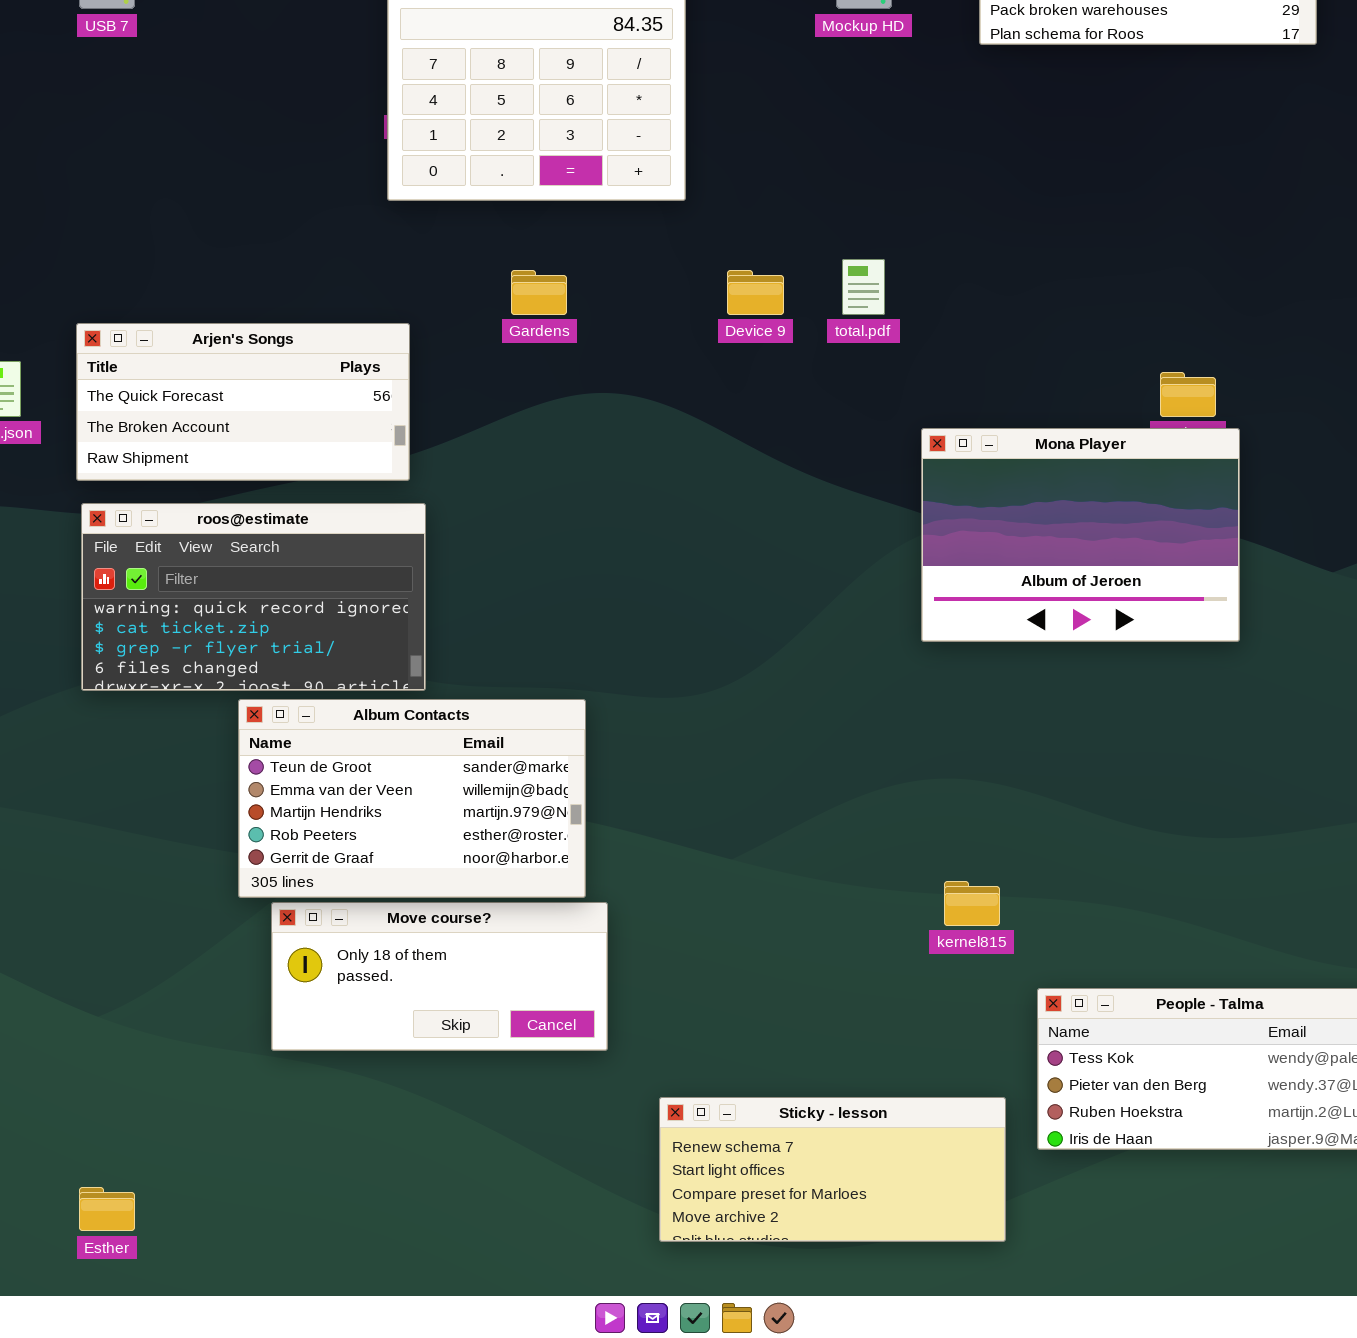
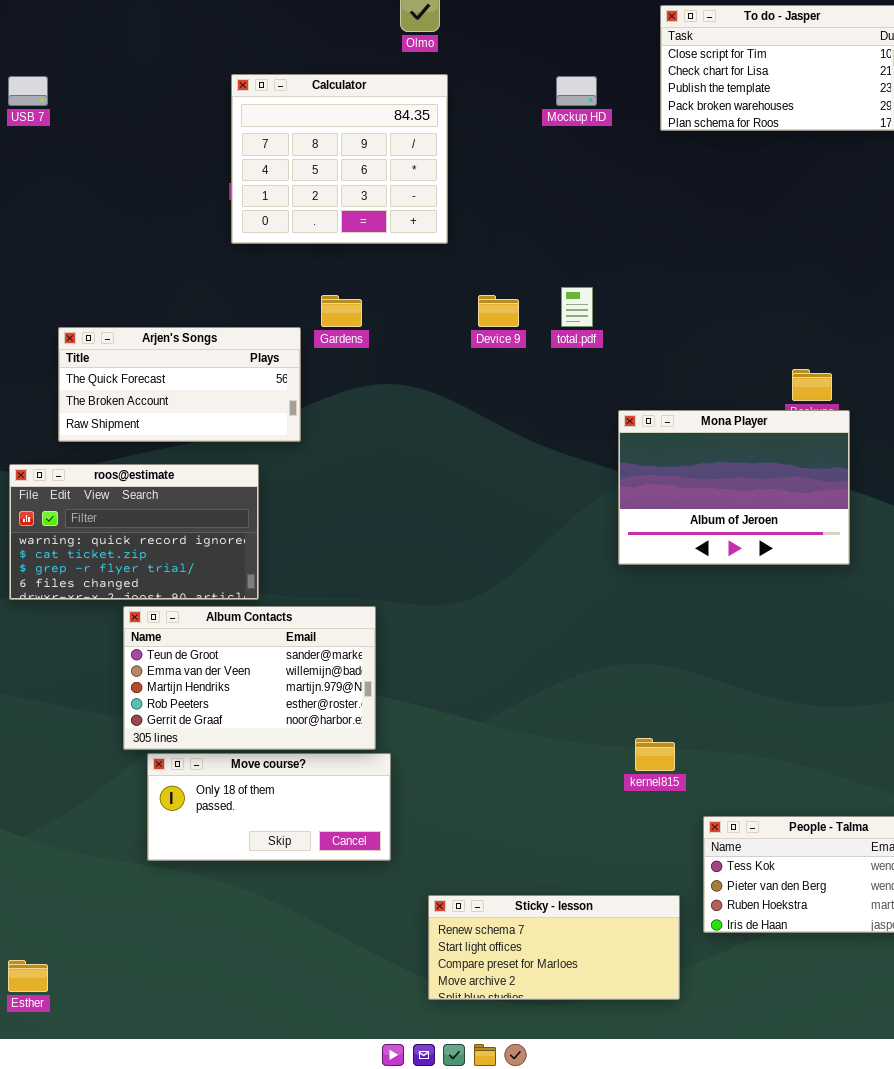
Arjen's Songs: [76,323,410,481] -> [58,327,301,442], moved

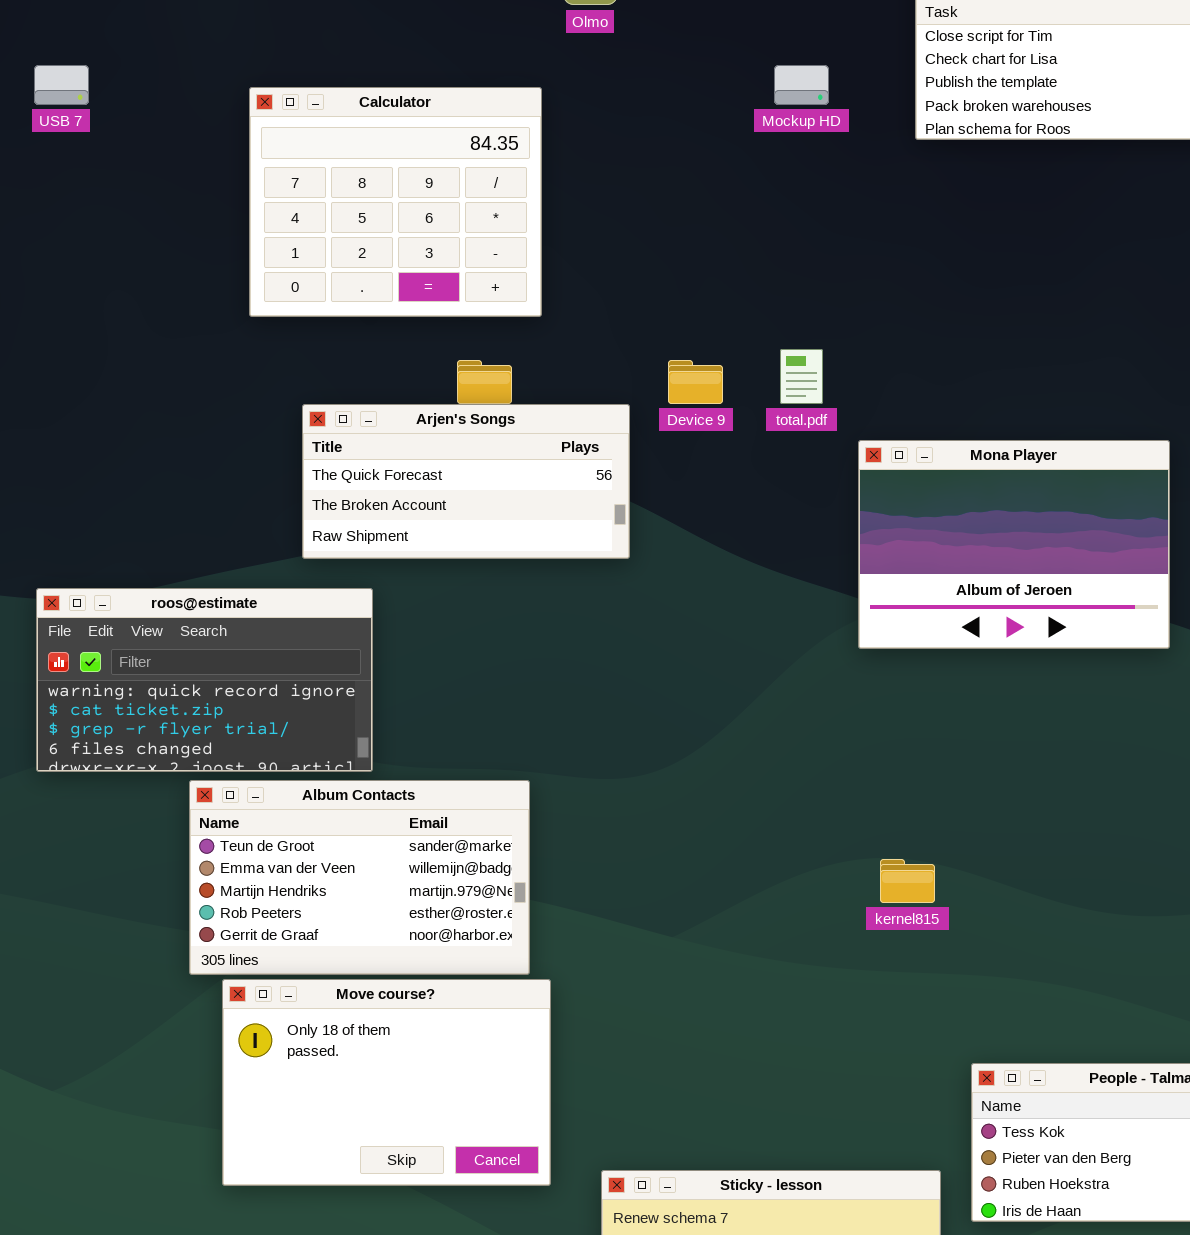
Calculator: [231,74,448,244] -> [249,87,542,317], moved
Arjen's Songs: [58,327,301,442] -> [302,404,630,559], moved
Mona Player: [618,410,850,565] -> [858,440,1170,649], moved
kernel815: [635,738,675,771] -> [880,859,935,903], moved
Move course?: [147,753,391,861] -> [222,979,551,1186], resized

